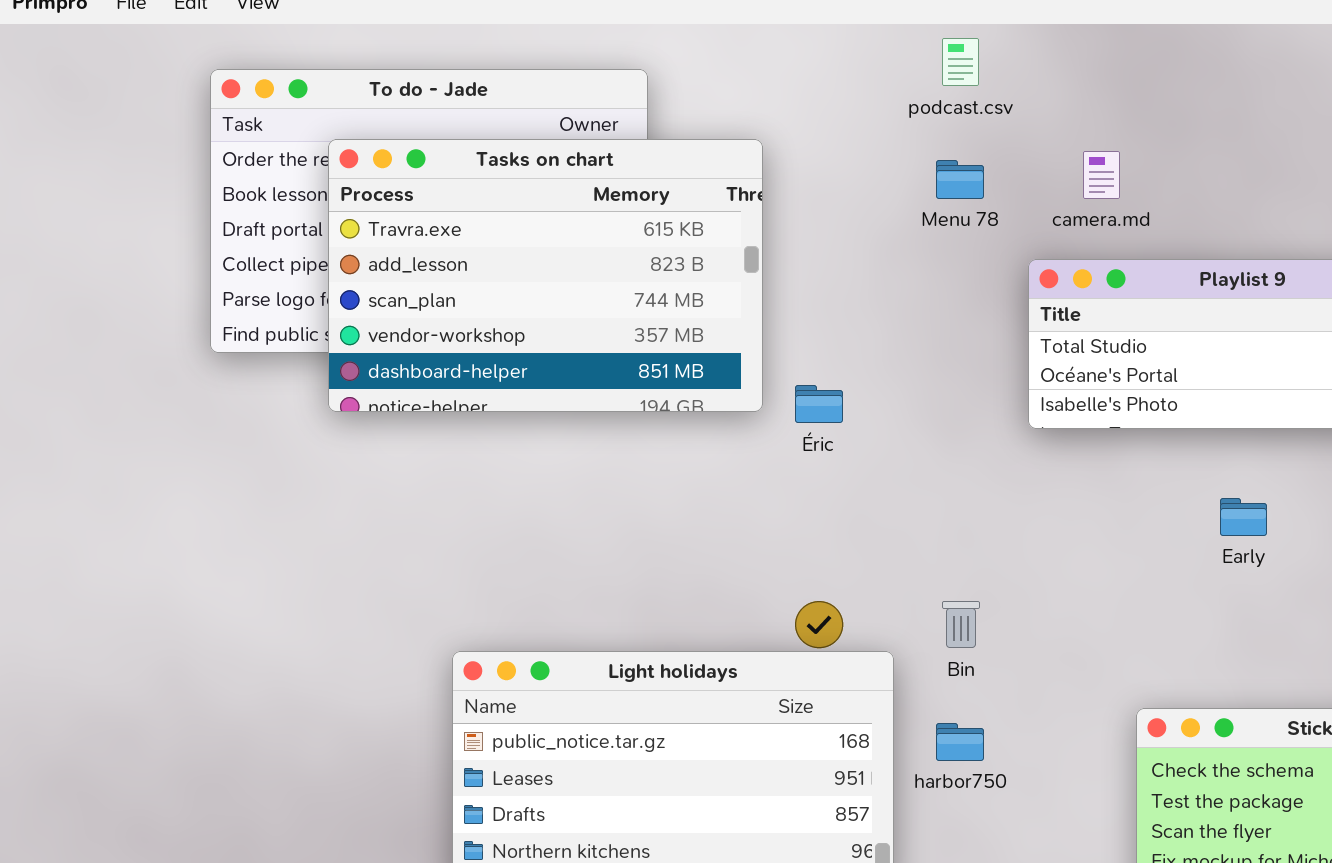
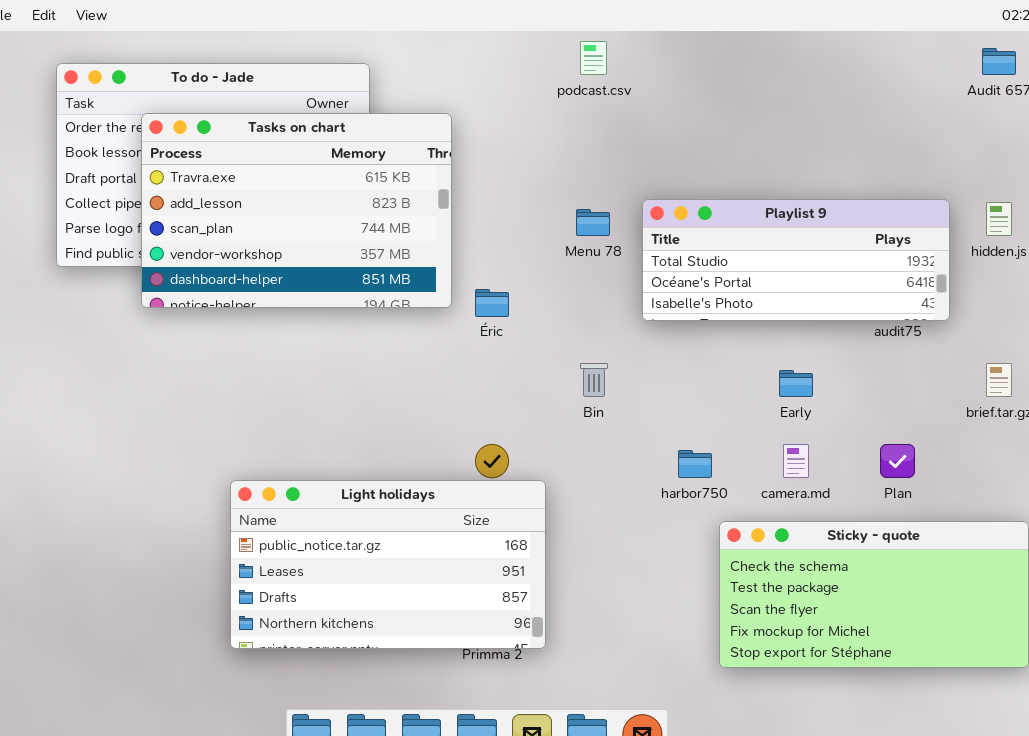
camera.md: [1083,151,1120,199] -> [783,444,809,478], moved
Menu 78: [936,160,984,199] -> [576,209,610,236], moved
Bin: [942,601,980,648] -> [580,363,608,397], moved
harbor750: [936,723,984,761] -> [678,450,712,478], moved

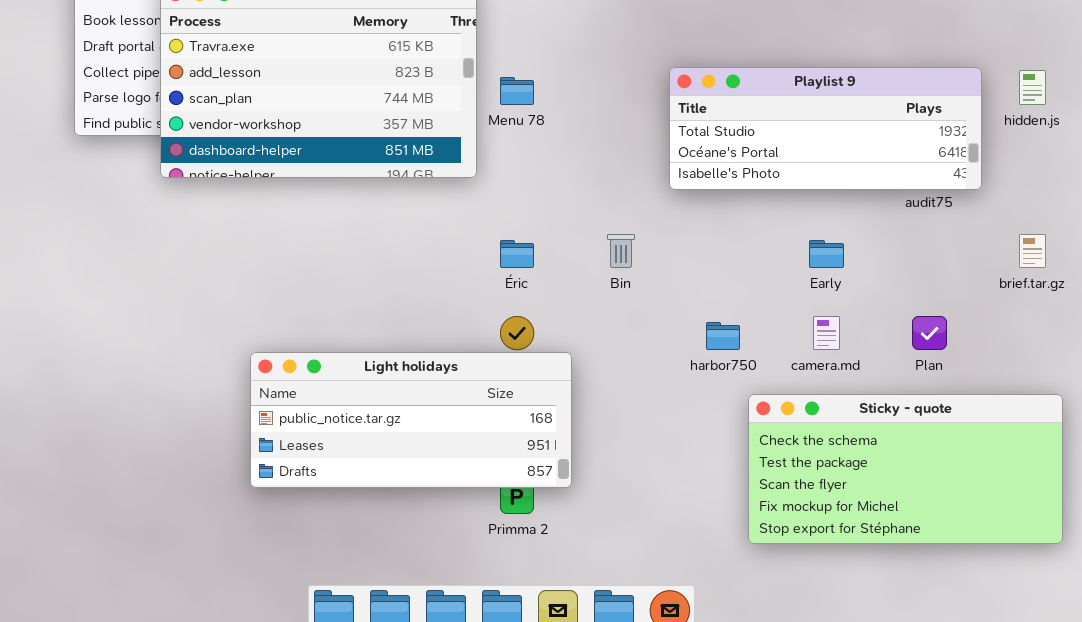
Menu 78: [576,209,610,236] -> [500,77,534,105], moved
Éric: [475,289,509,317] -> [500,240,534,268], moved
Light holidays: [230,480,546,649] -> [250,352,572,488], resized

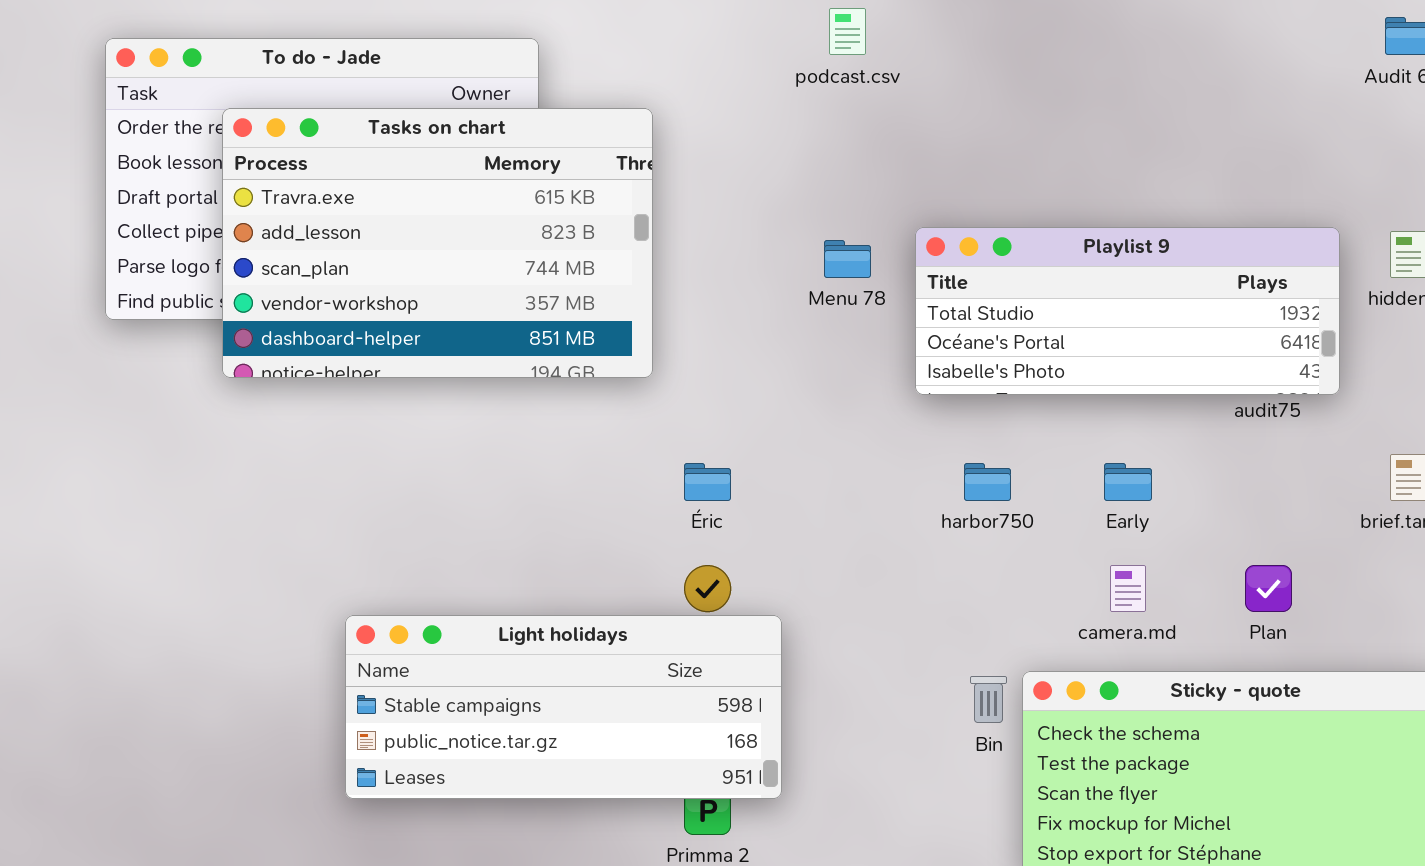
Menu 78: [500,77,534,105] -> [824,240,871,278], moved
Bin: [607,234,635,268] -> [970,676,1007,723], moved
harbor750: [706,322,740,350] -> [964,463,1011,501], moved
Light holidays: [250,352,572,488] -> [345,615,782,799], scrolled up 1 row

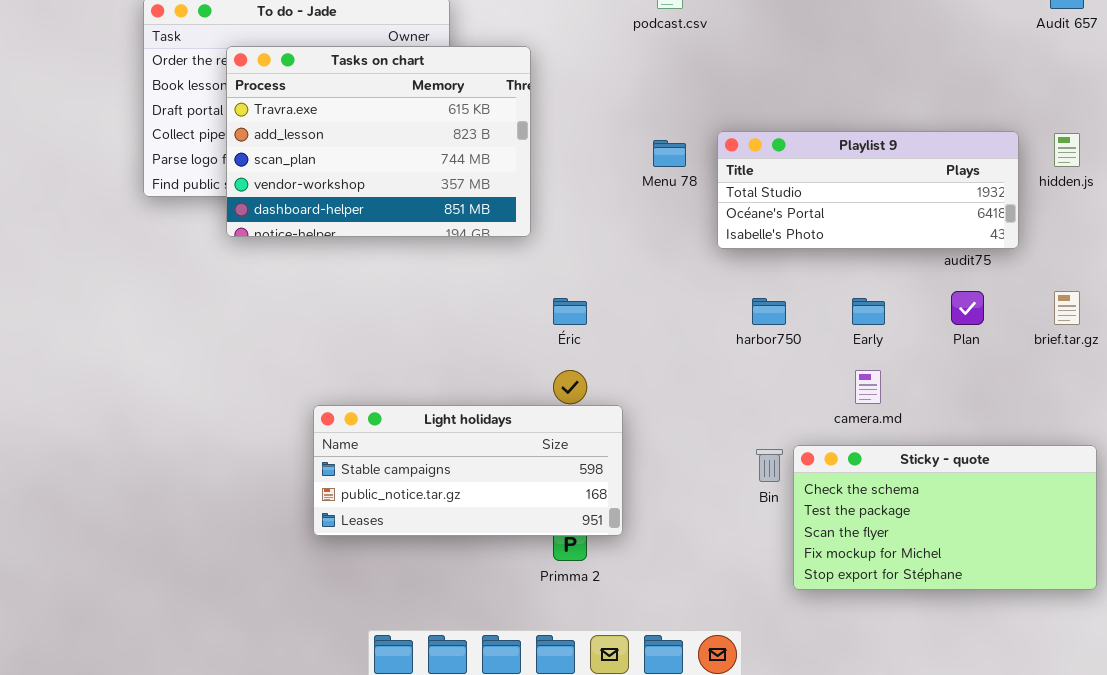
Plan: [1245,565,1292,612] -> [951,291,984,325], moved

